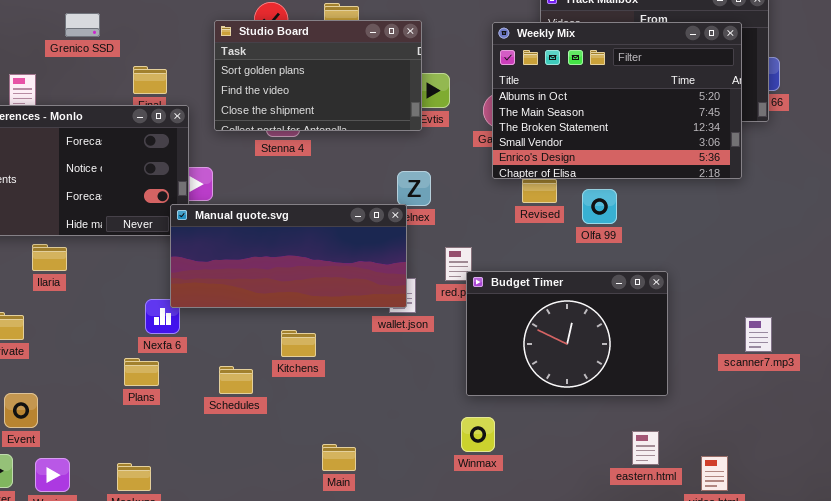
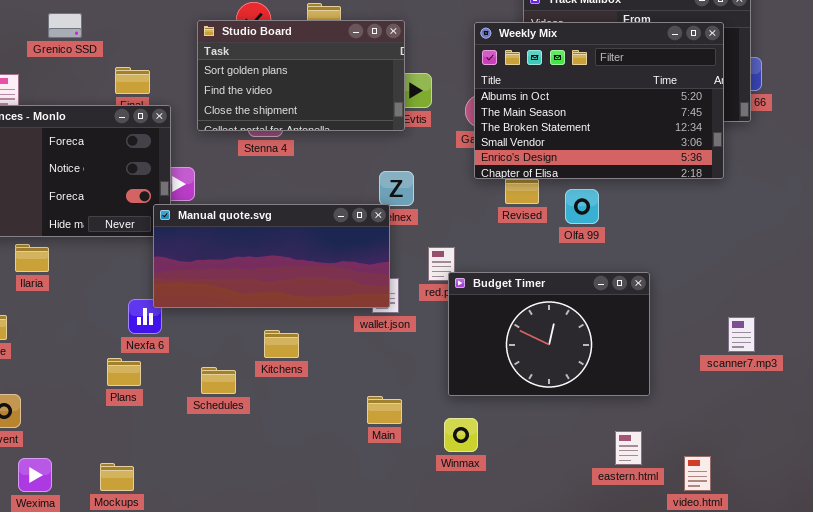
Main: [322,444,356,471] -> [367,396,402,424], moved

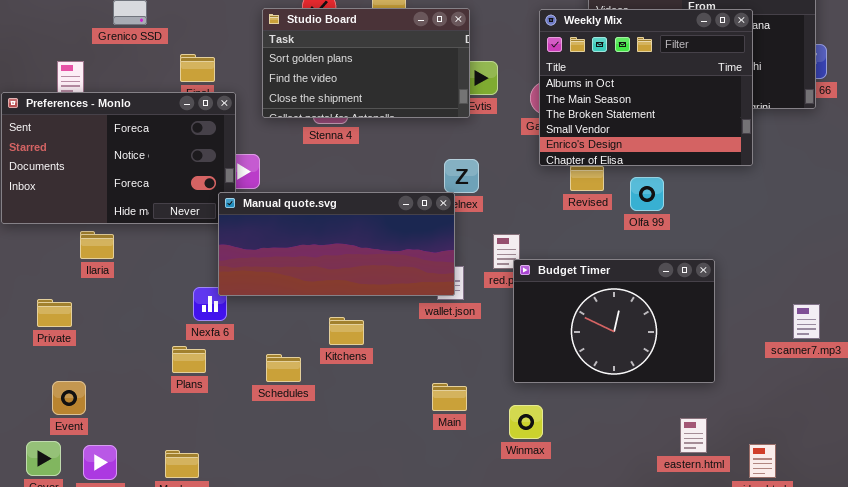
Weekly Mix: [474,22,724,179] -> [539,9,753,166], resized

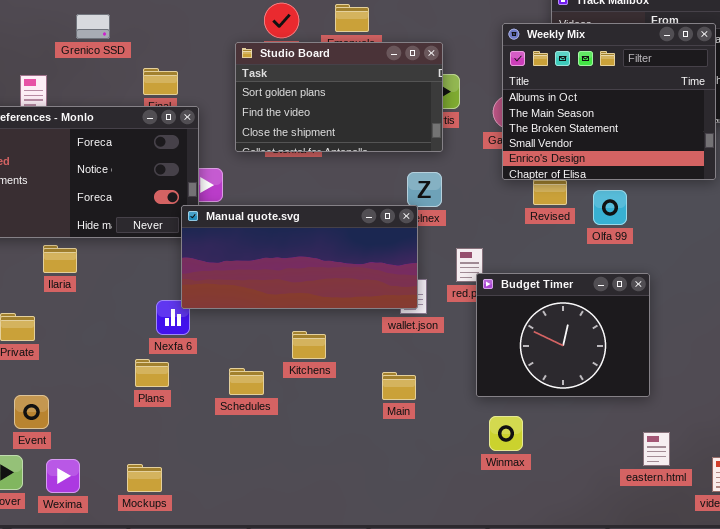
Studio Board: [262,8,470,118] -> [235,42,443,152], moved
Budget Timer: [513,259,715,383] -> [476,273,650,397], resized
Main: [432,383,467,411] -> [382,372,416,400], moved
Winmax: [509,405,543,439] -> [489,416,523,451], moved

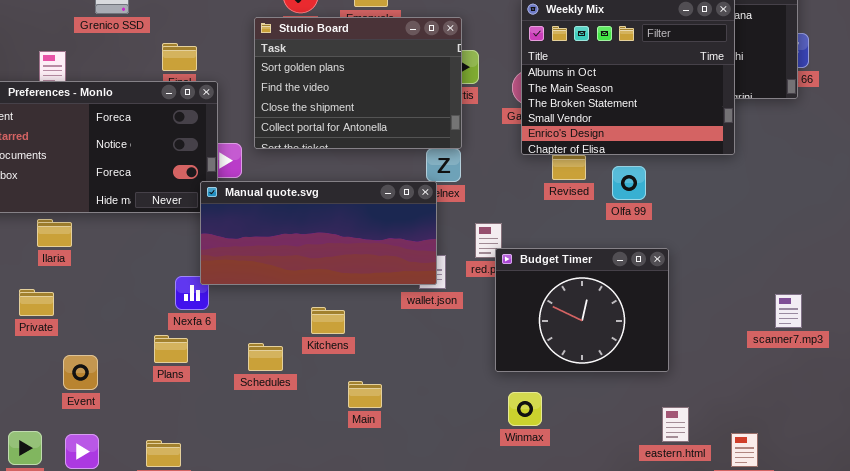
Studio Board: [235,42,443,152] -> [254,17,462,149], resized
Ilaria: [43,245,77,273] -> [37,219,72,247], moved
Main: [382,372,416,400] -> [348,381,382,408], moved
Event: [14,395,49,429] -> [63,355,98,390], moved

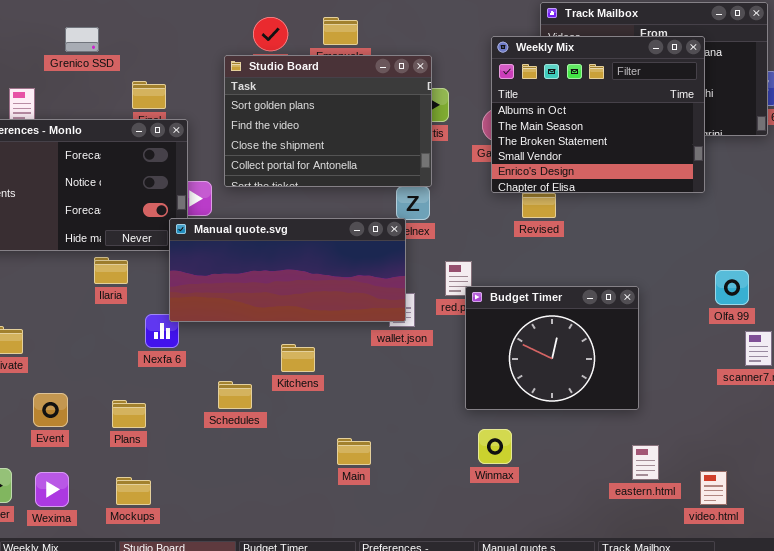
Olfa 99: [612,166,646,200] -> [715,270,749,305], moved
Ilaria: [37,219,72,247] -> [94,257,128,284], moved
Plans: [154,335,188,363] -> [112,400,146,428], moved
Main: [348,381,382,408] -> [337,438,371,465], moved

